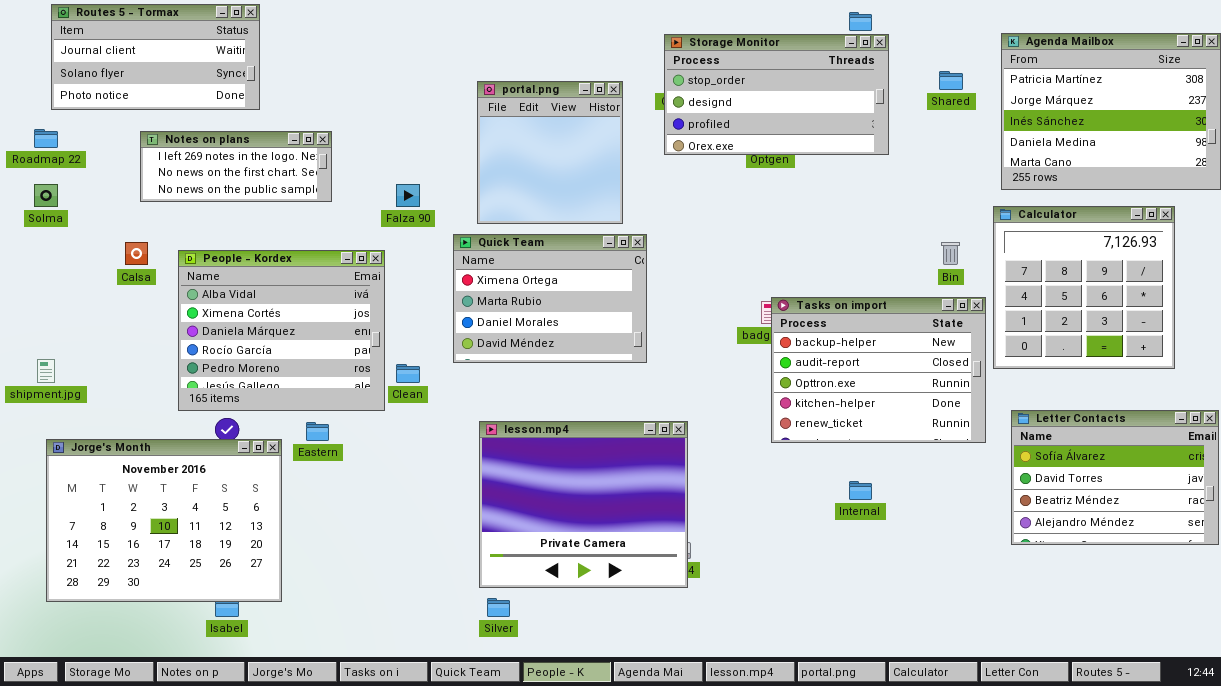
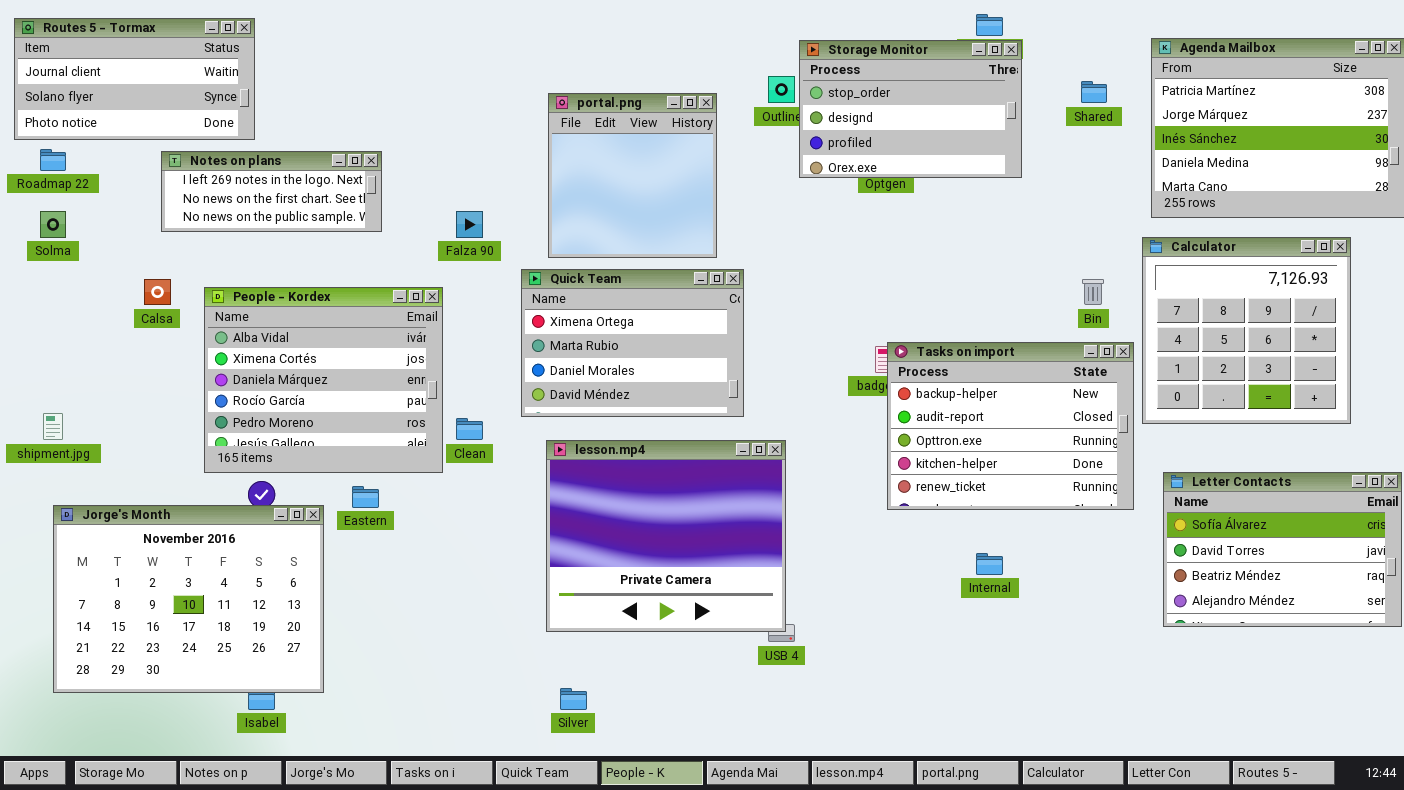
Routes 5 - Tormax: [51,4,260,110] -> [14,18,255,140], moved
Storage Monitor: [664,34,889,155] -> [799,40,1022,178], resized
lesson.mp4: [479,421,688,588] -> [546,440,786,632], moved

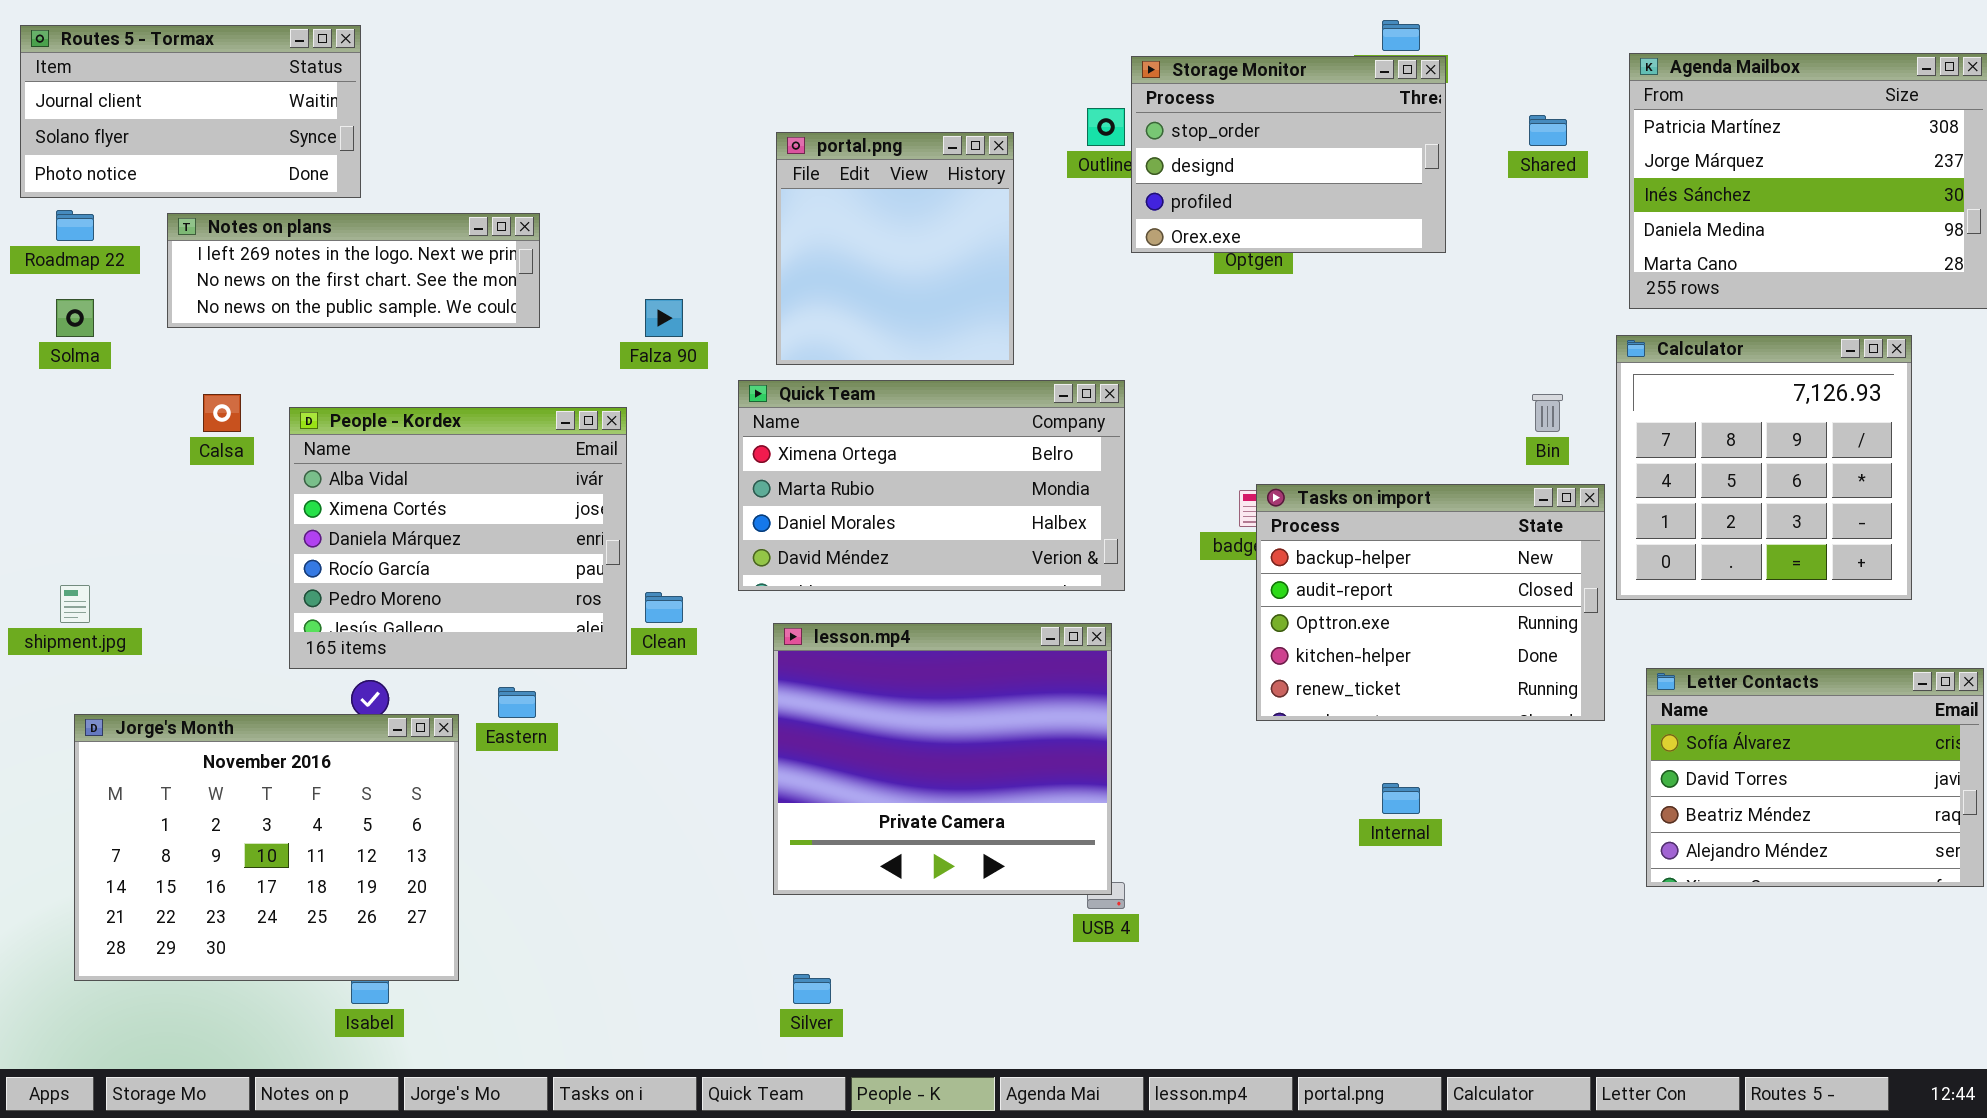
Notes on plans: [161,151,382,232] -> [167,213,540,328], resized
Quick Team: [521,269,744,417] -> [738,380,1125,591], resized

